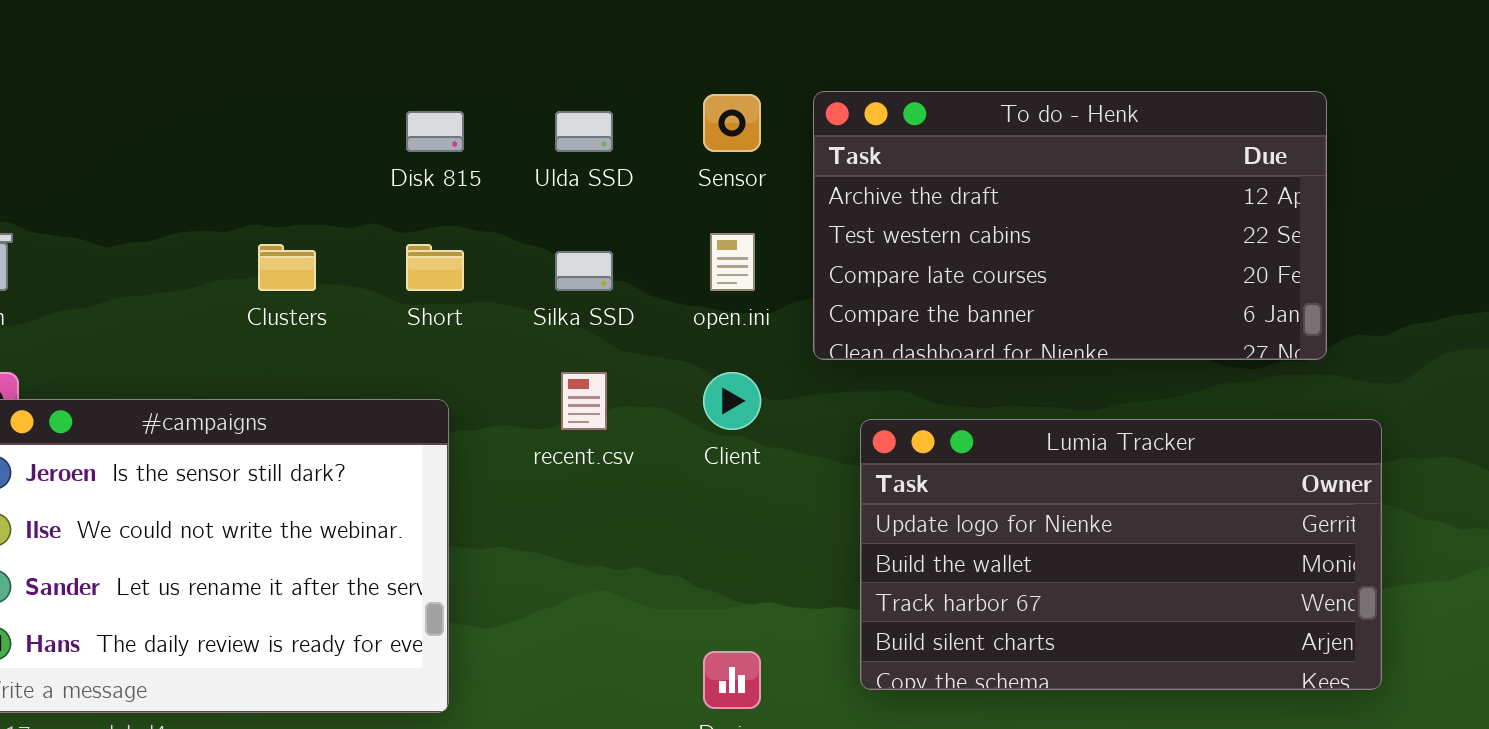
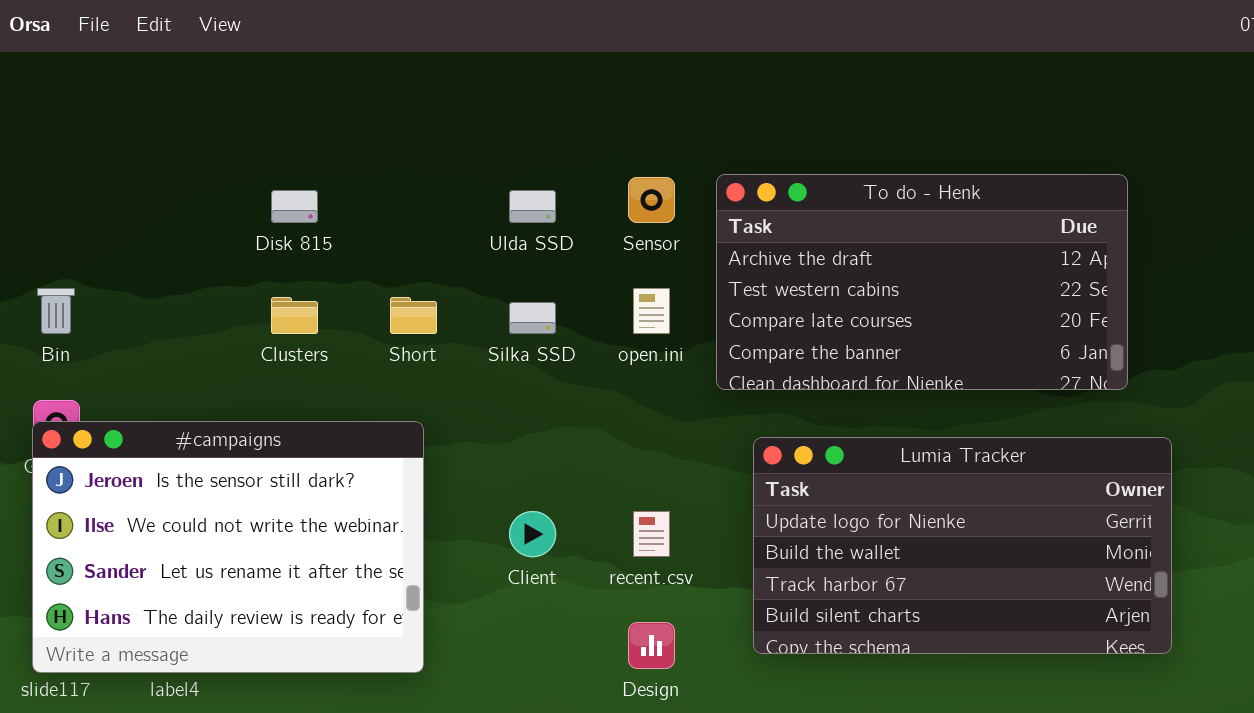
Disk 815: [406,111,464,152] -> [271,190,318,223], moved
recent.csv: [561,372,607,430] -> [633,511,670,557], moved
Client: [703,372,761,430] -> [509,511,556,557], moved

